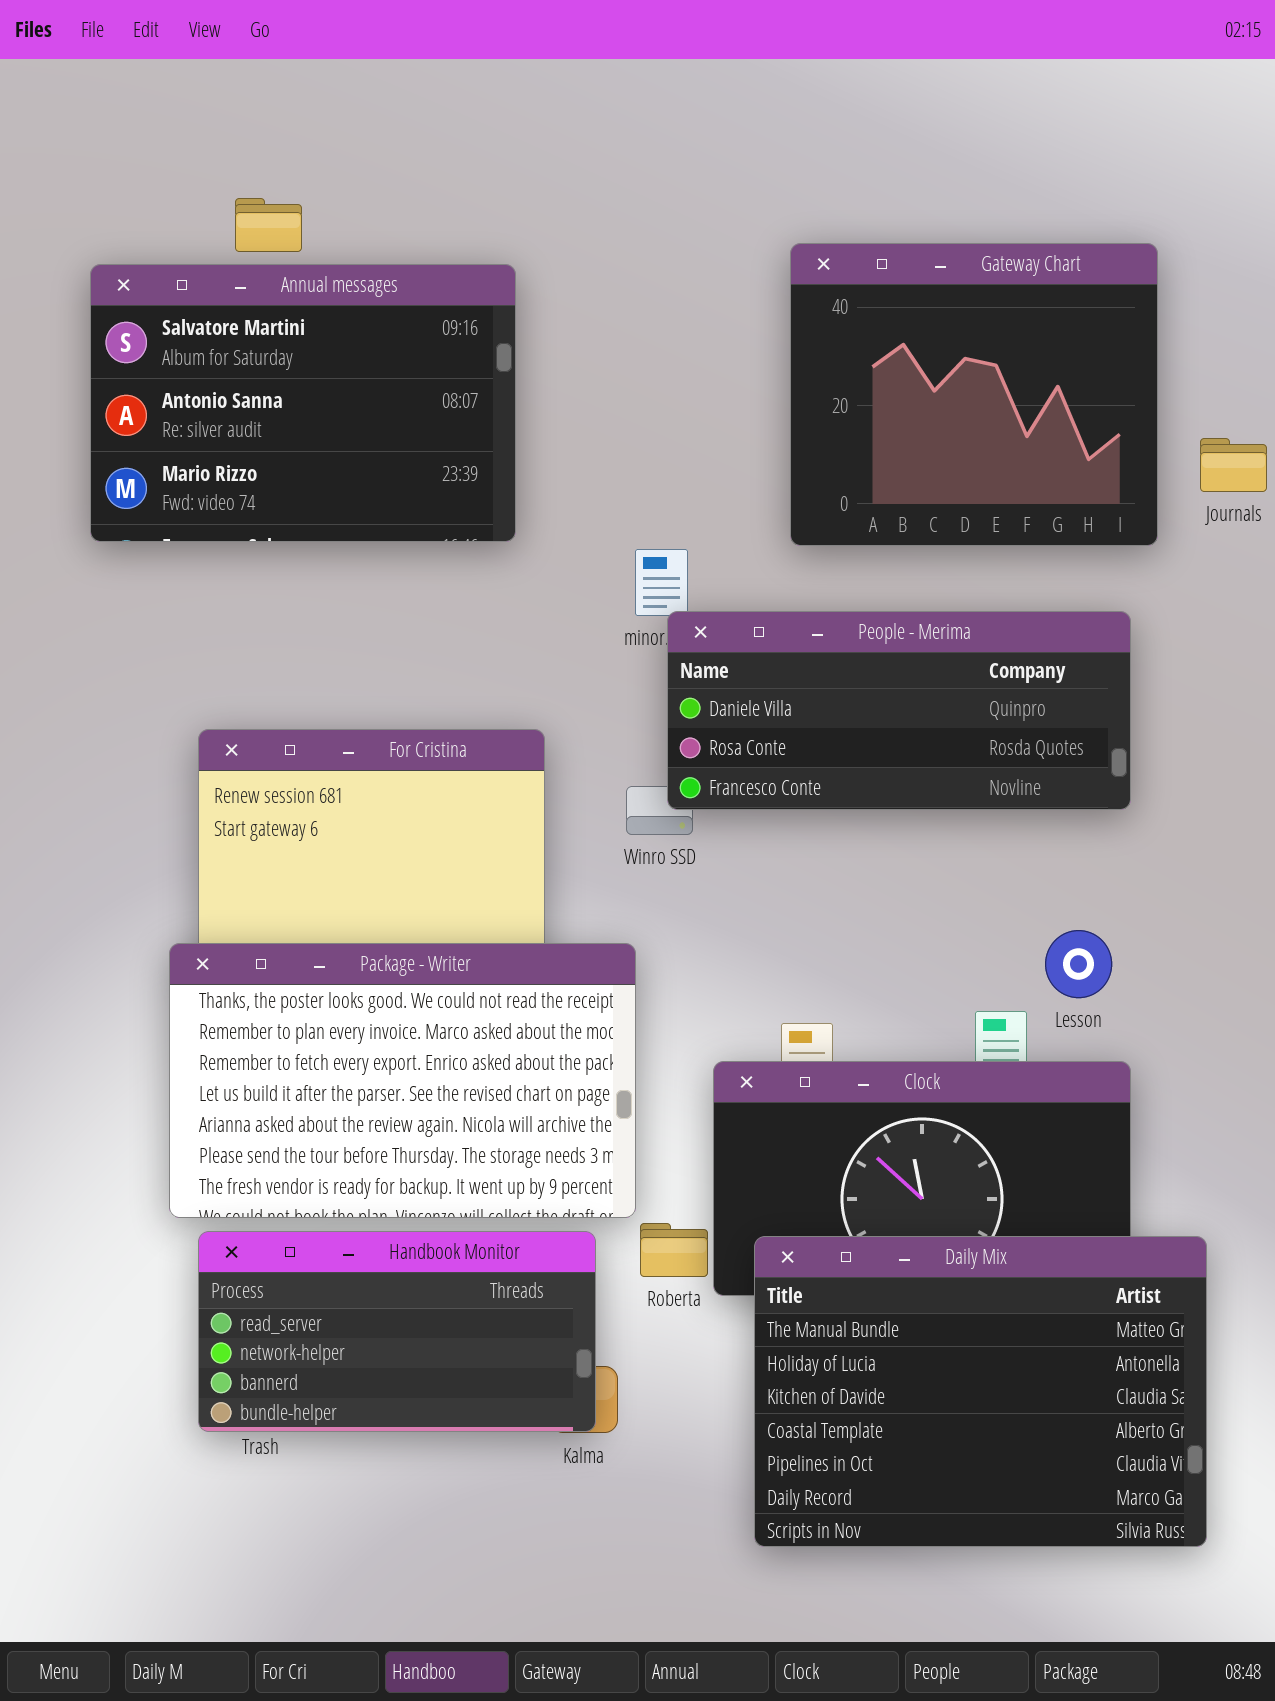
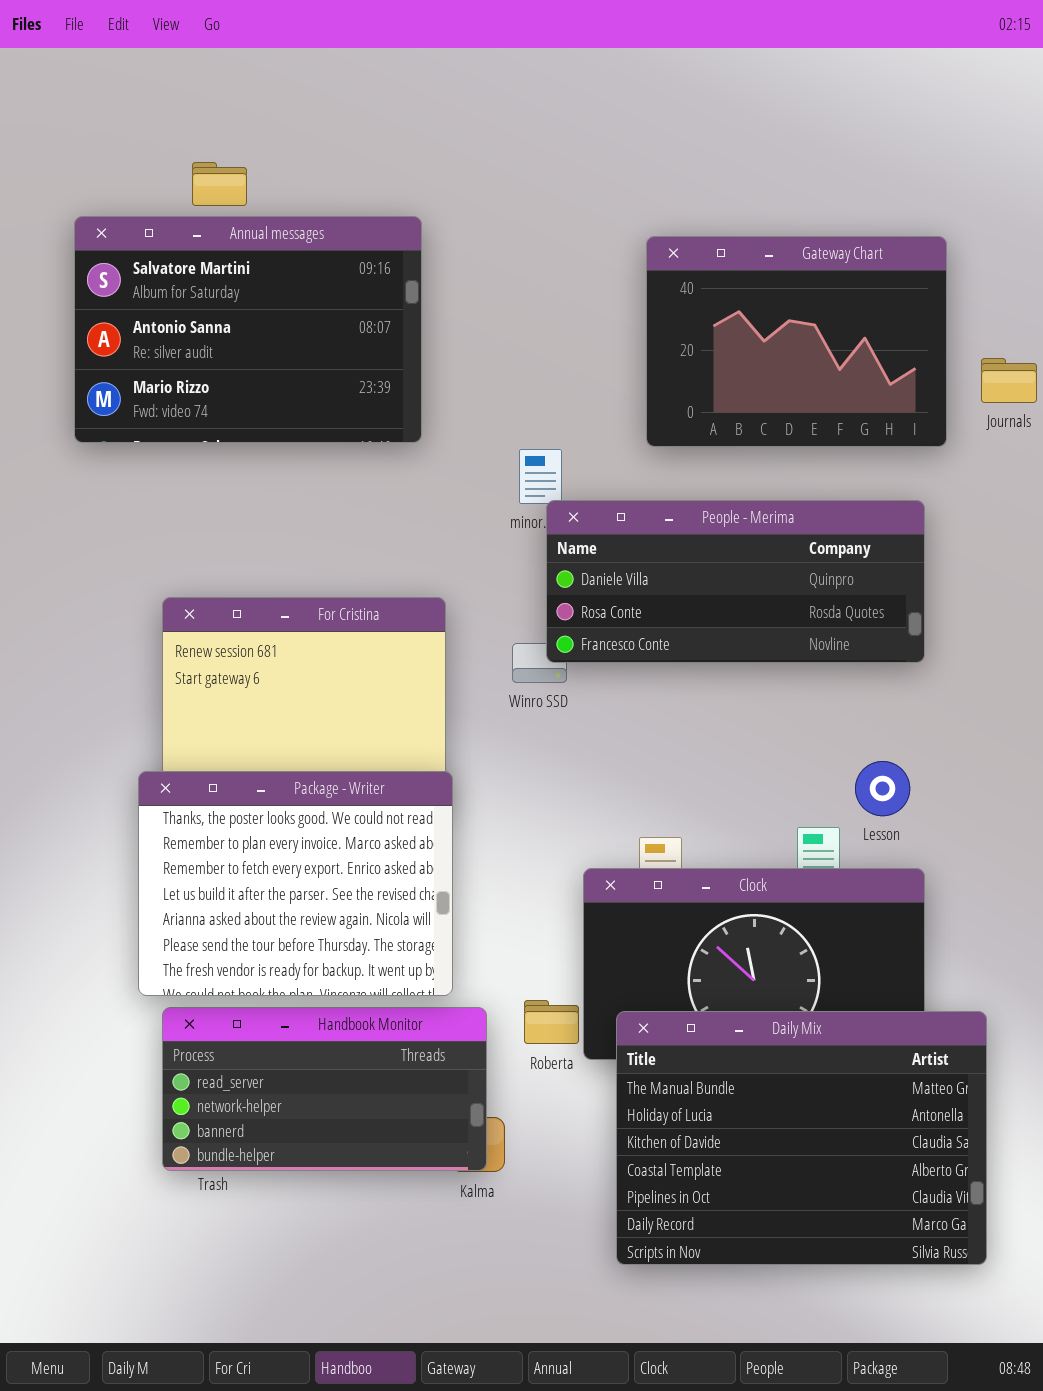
Gateway Chart: [790,243,1158,546] -> [646,236,947,447], resized
Package - Writer: [169,943,636,1218] -> [138,771,453,996], resized

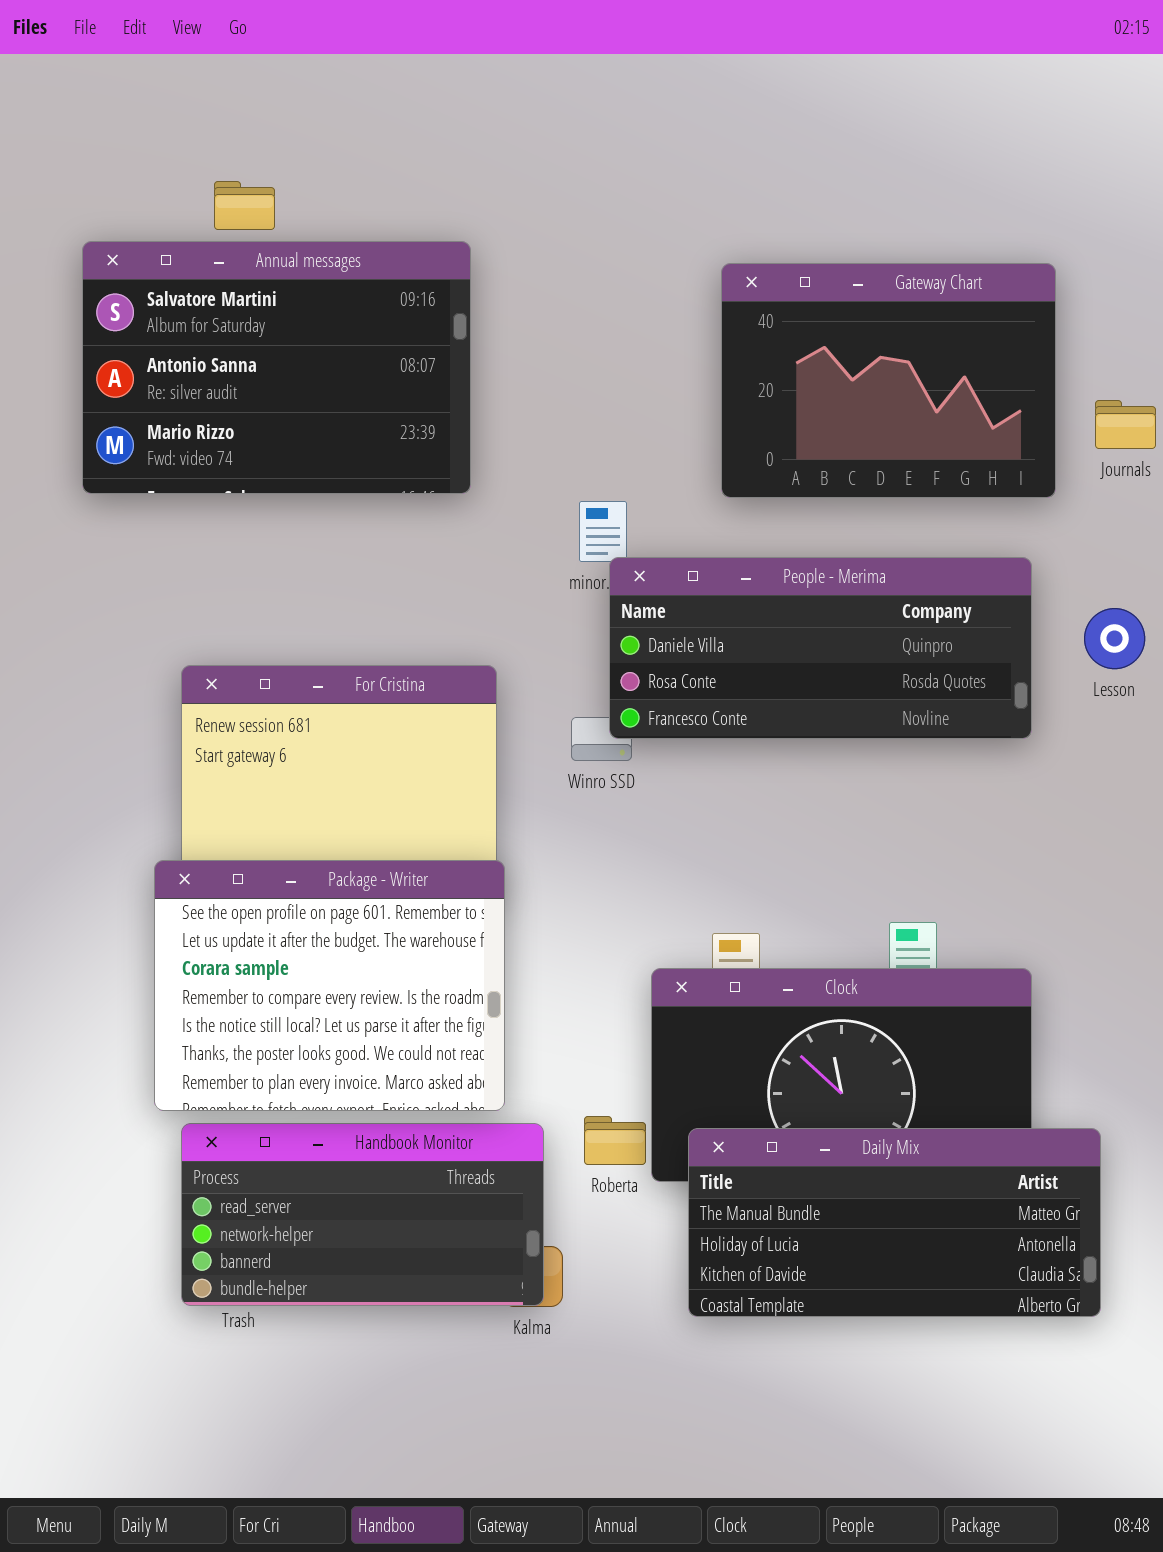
Lesson: [855,761,910,816] -> [1084,608,1145,669], moved
Package - Writer: [138,771,453,996] -> [154,860,505,1111], scrolled up 5 rows
Daily Mix: [616,1011,987,1265] -> [688,1128,1101,1317], resized

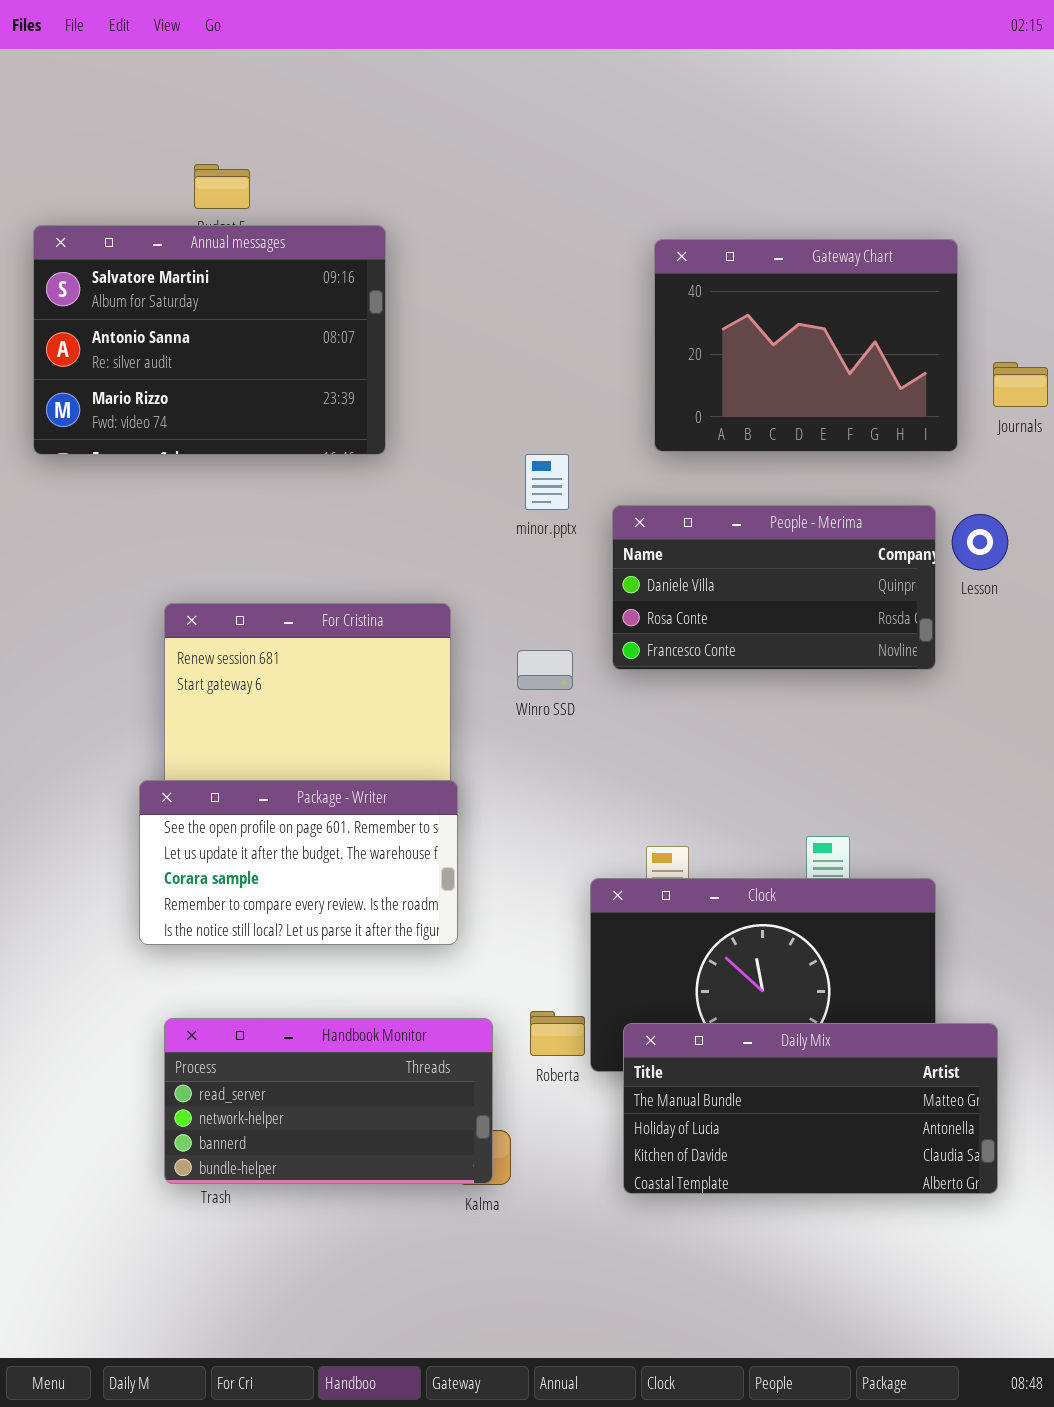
Annual messages: [82,241,471,494] -> [33,225,386,455], moved
People - Merima: [609,557,1032,739] -> [612,505,936,670], resized
Lesson: [1084,608,1145,669] -> [952,514,1008,570], moved
Package - Writer: [154,860,505,1111] -> [139,780,458,945], resized

